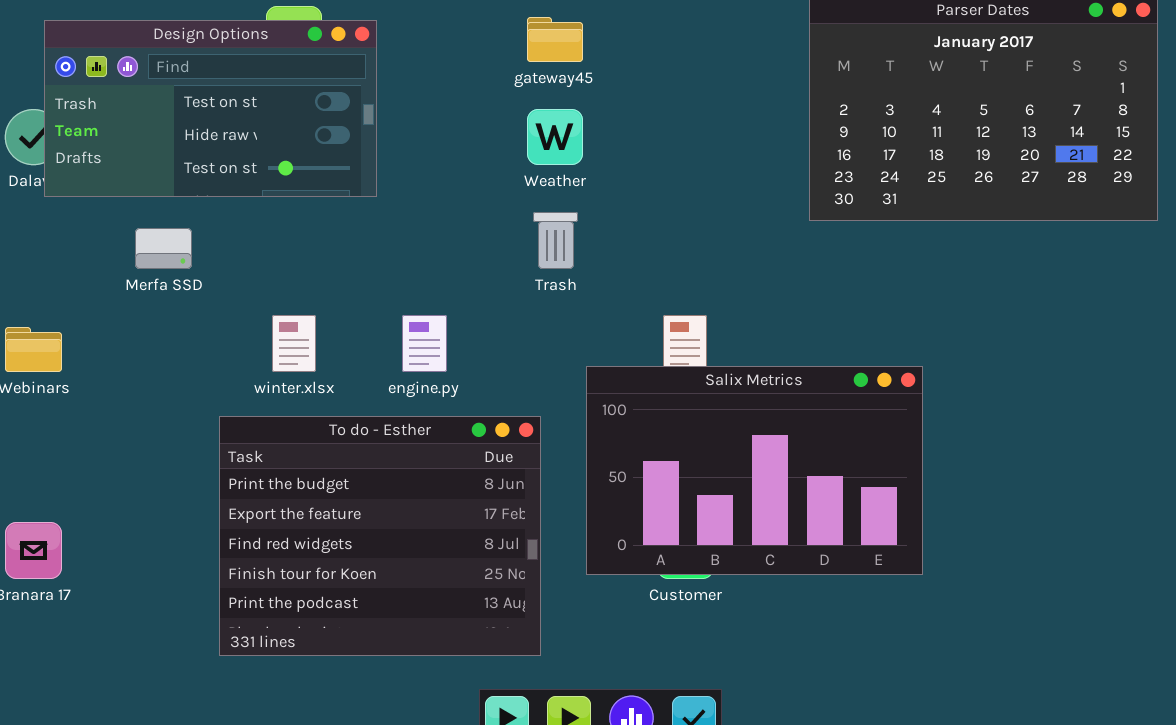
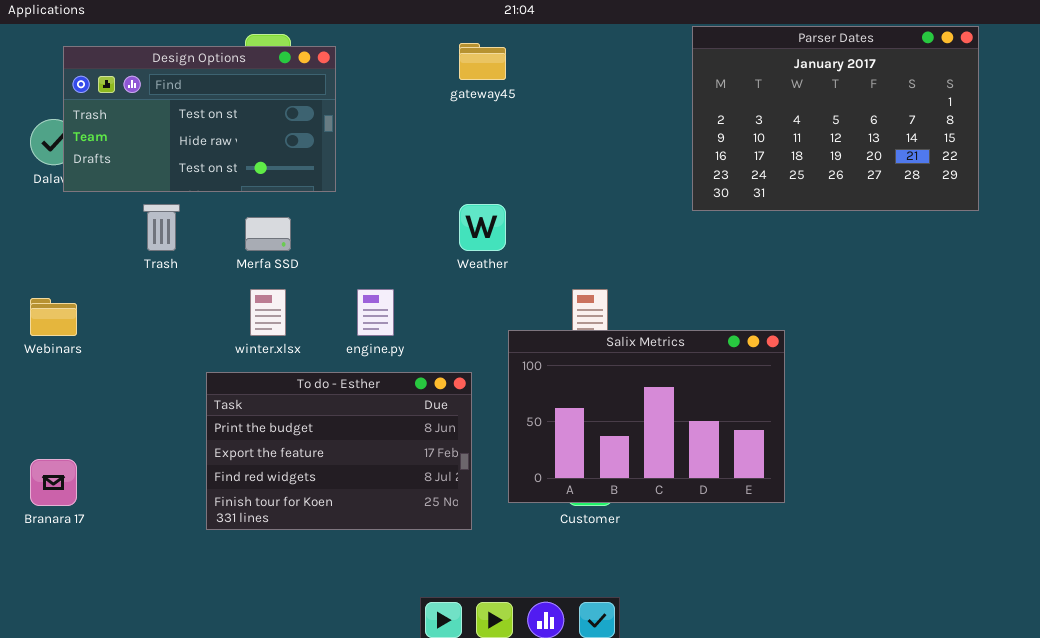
Weather: [527,109,583,165] -> [459,204,506,251], moved
Trash: [533,212,578,269] -> [143,204,180,251], moved
Merfa SSD: [135,228,192,269] -> [245,217,291,251], moved
To do - Esther: [219,416,541,656] -> [206,372,472,530], resized

